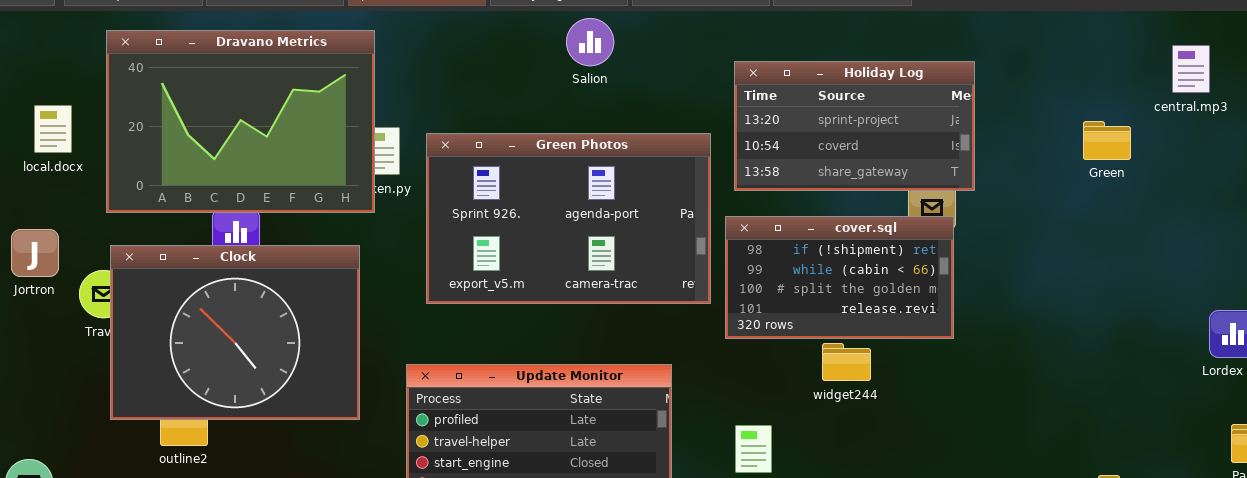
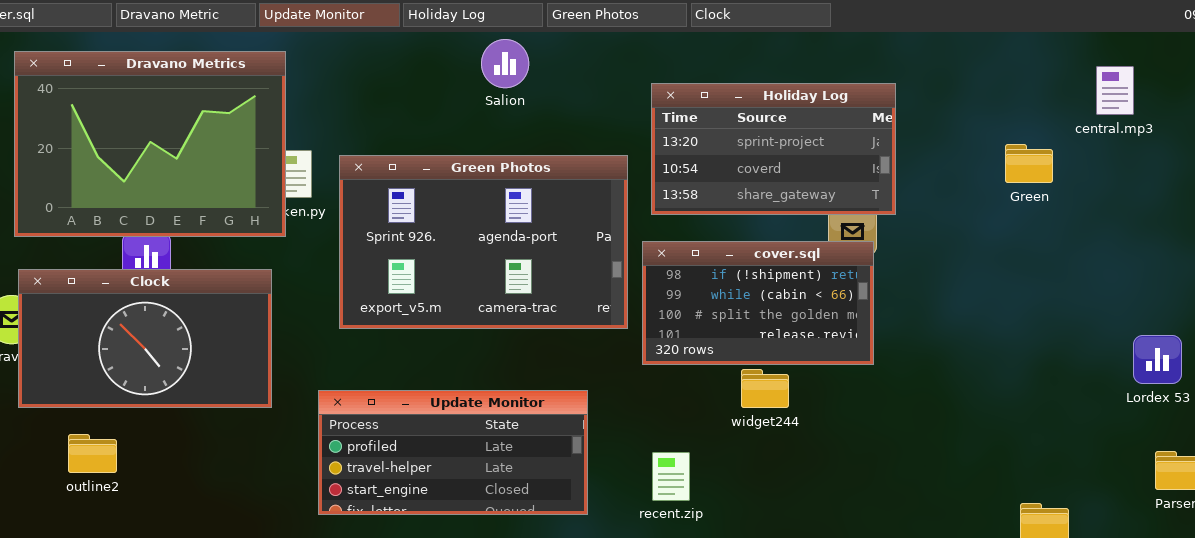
Clock: [110,245,360,420] -> [18,269,272,408], resized

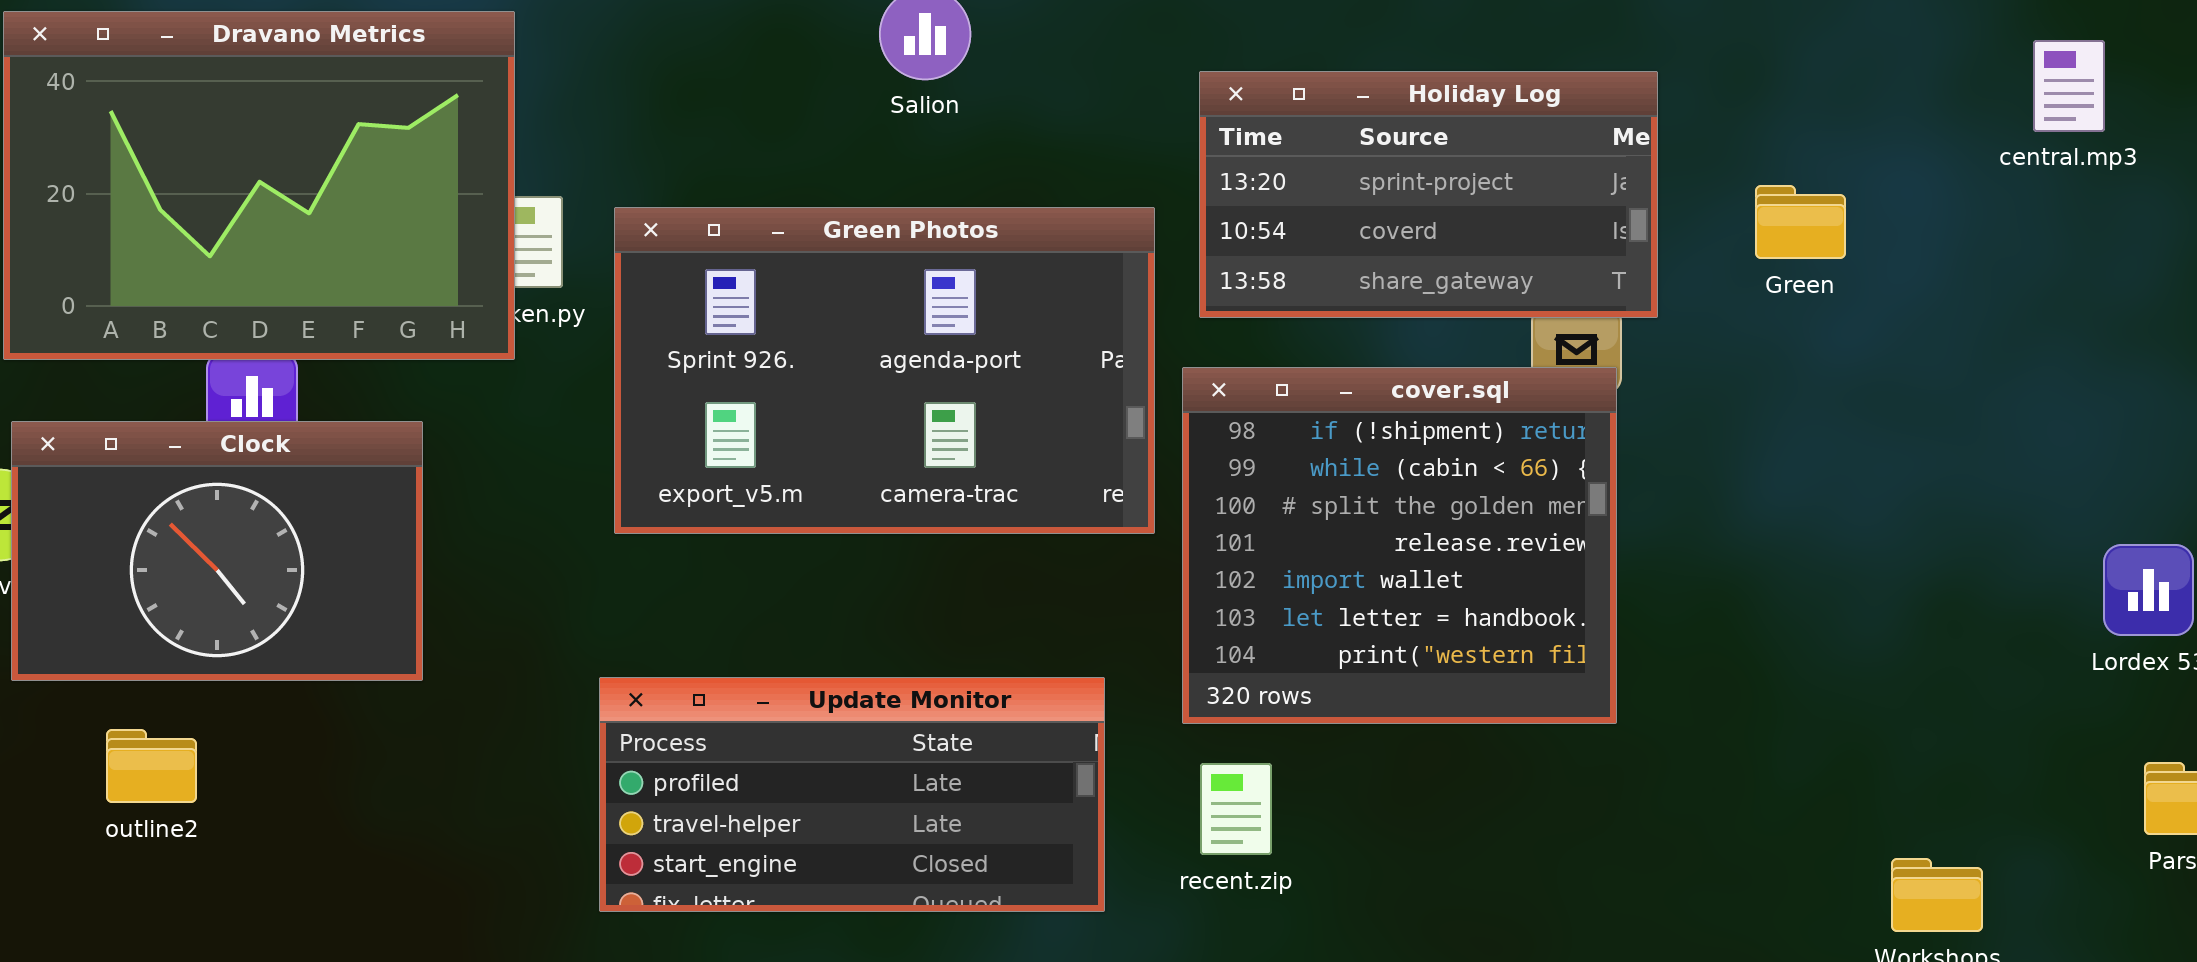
Green: [1005,144,1053,183] -> [1755,185,1846,259], moved
cover.sql: [642,241,874,365] -> [1182,367,1617,724], resized
Clock: [18,269,272,408] -> [11,421,423,681], resized
Update Monitor: [318,390,588,515] -> [599,677,1105,912], moved

